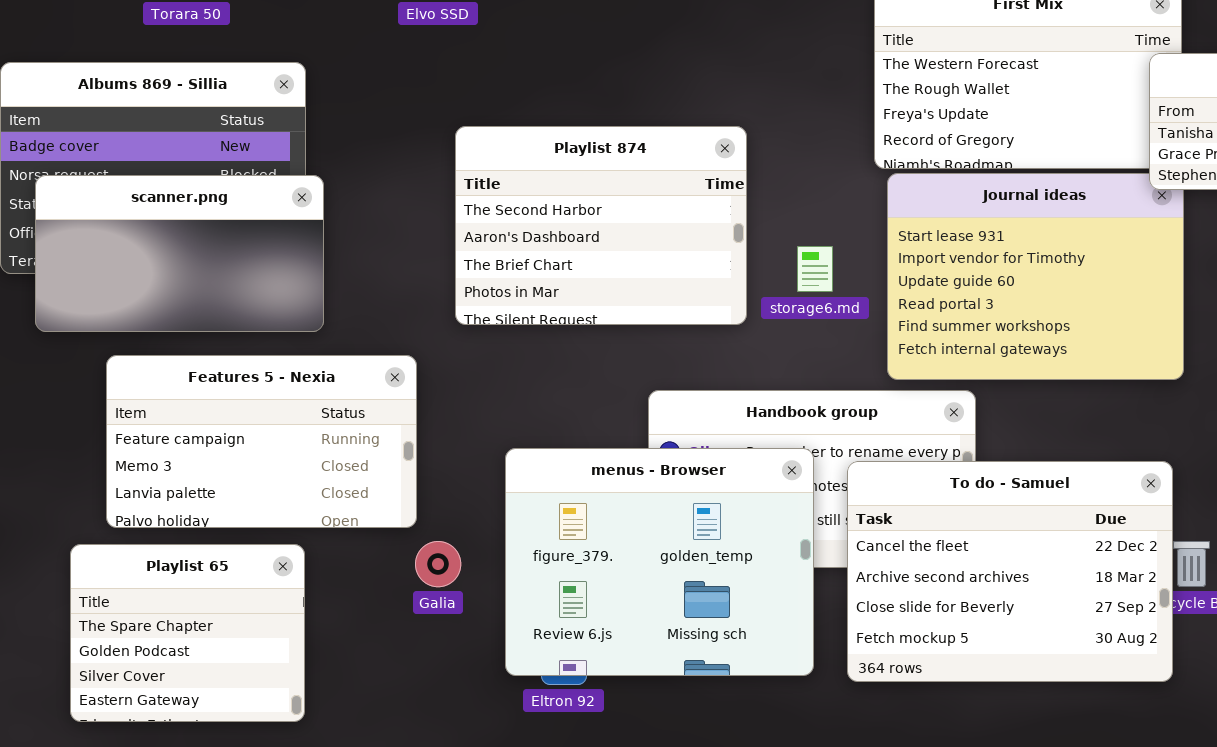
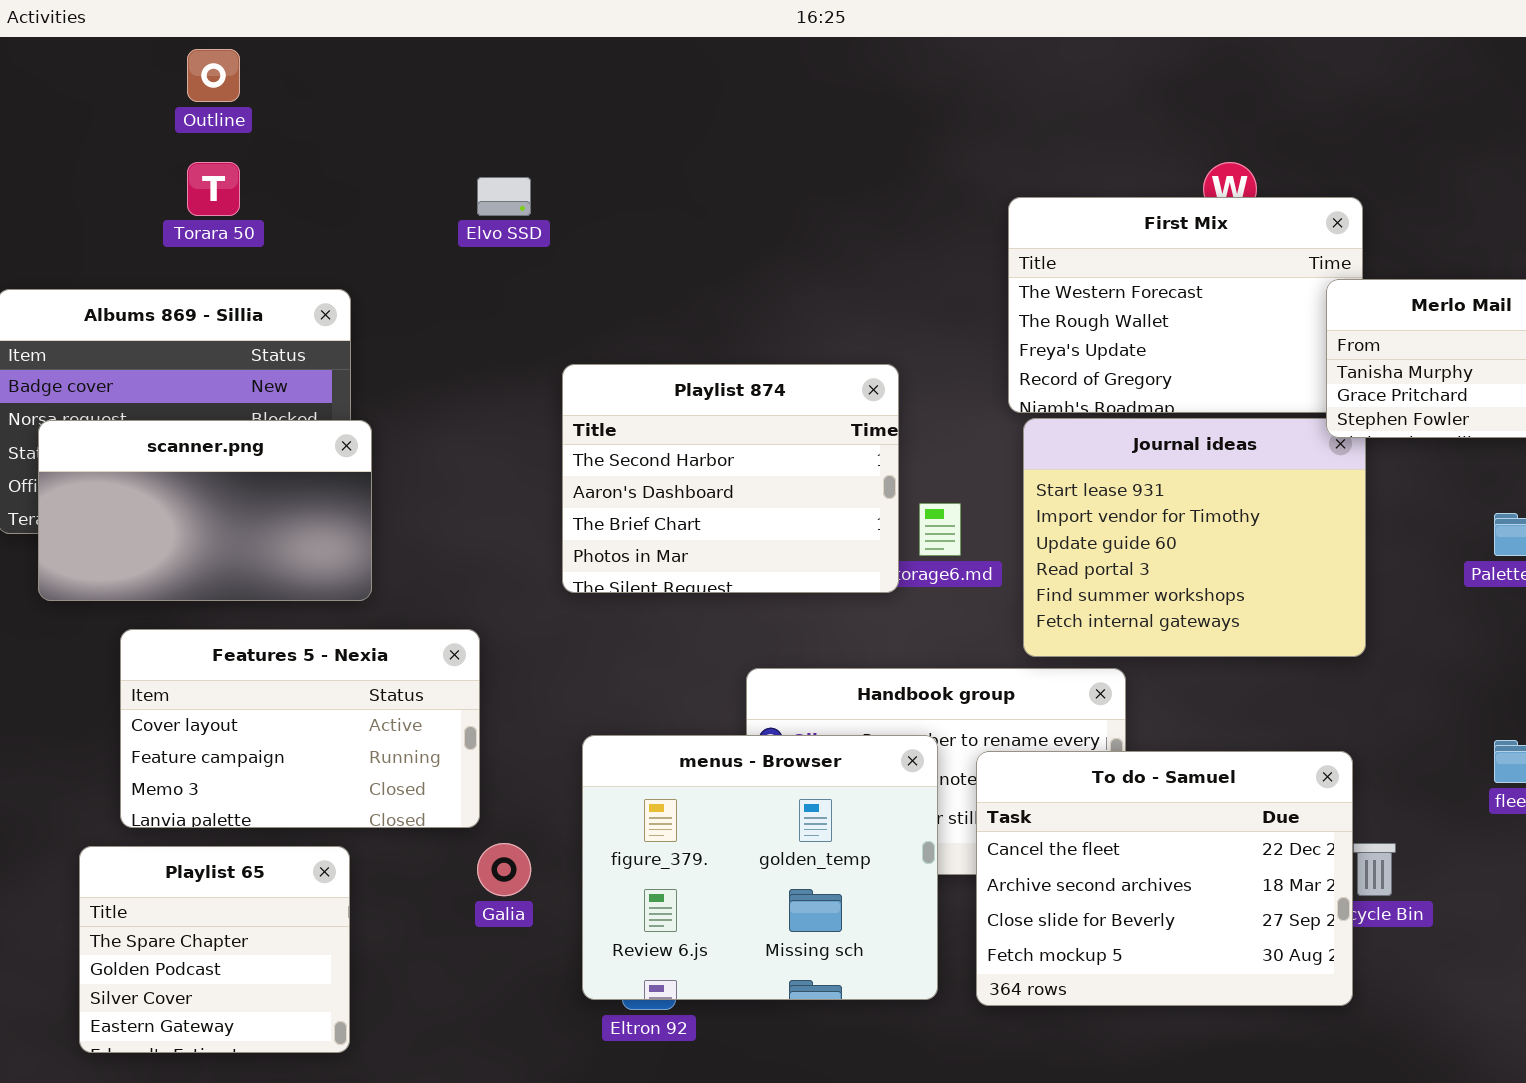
Playlist 874: [455,126,747,325] -> [562,364,899,593], moved
Features 5 - Nexia: [106,355,417,528] -> [120,629,480,828], scrolled up 1 row

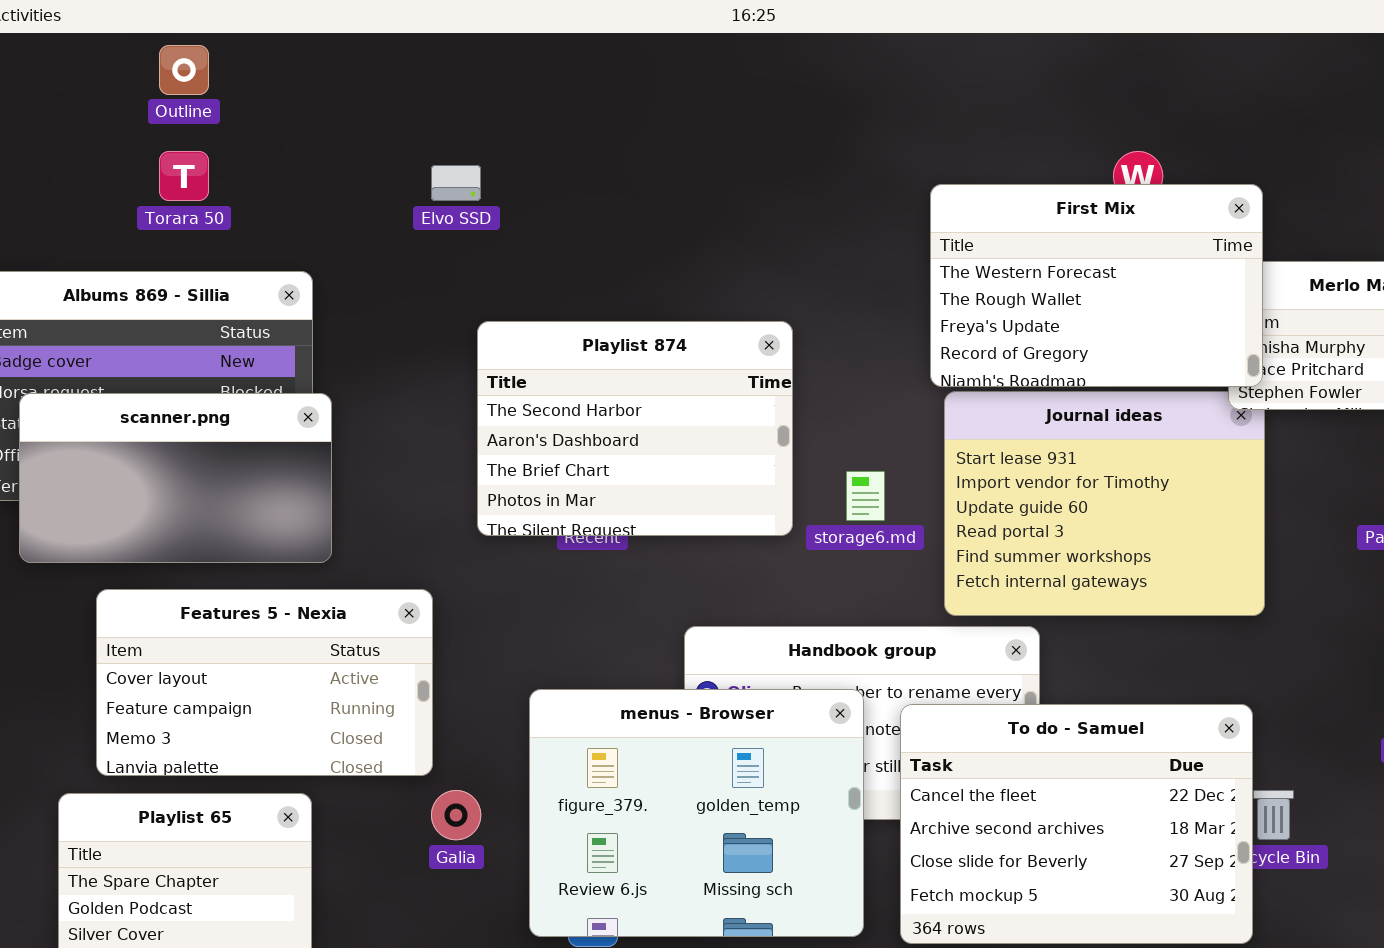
First Mix: [1008,197,1363,413] -> [930,184,1263,387], raised
Playlist 874: [562,364,899,593] -> [477,321,793,536], moved

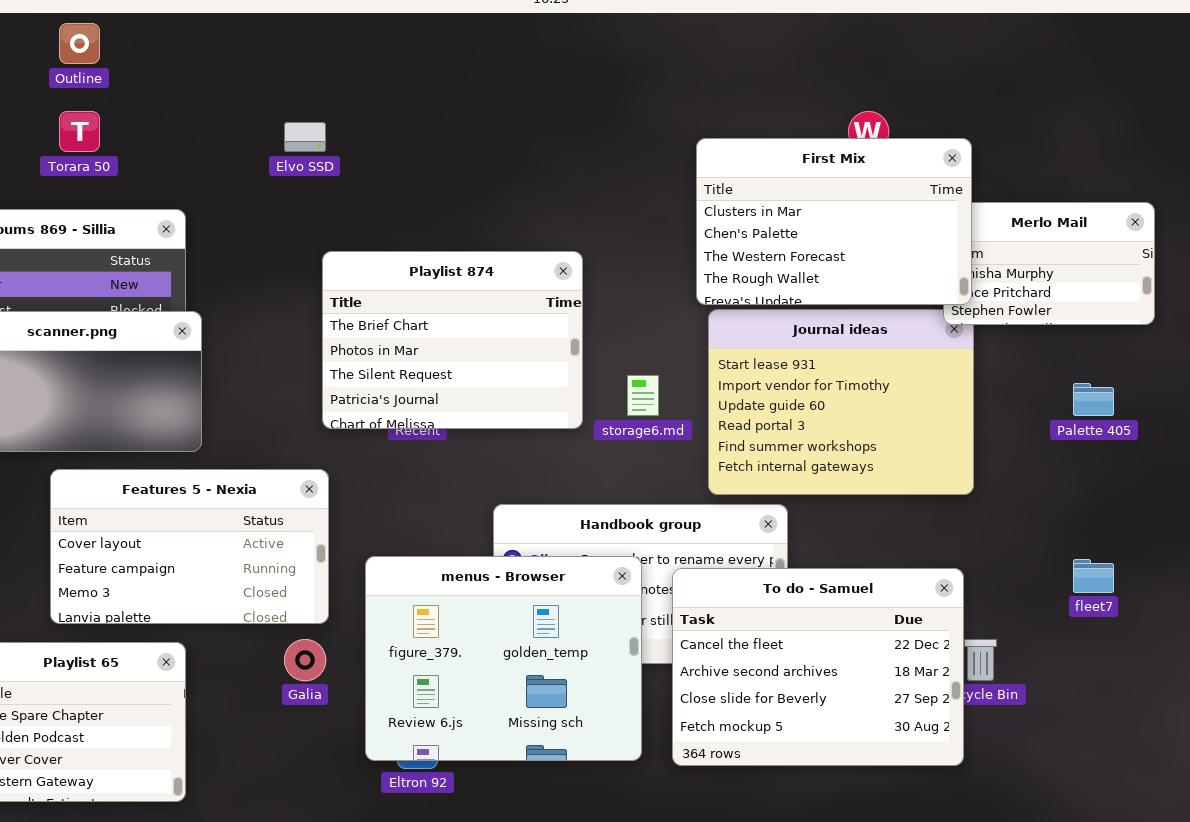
First Mix: [930,184,1263,387] -> [696,138,972,305], scrolled up 2 rows
Playlist 874: [477,321,793,536] -> [322,251,583,429], scrolled down 2 rows
Features 5 - Nexia: [96,589,433,776] -> [50,469,329,624], moved

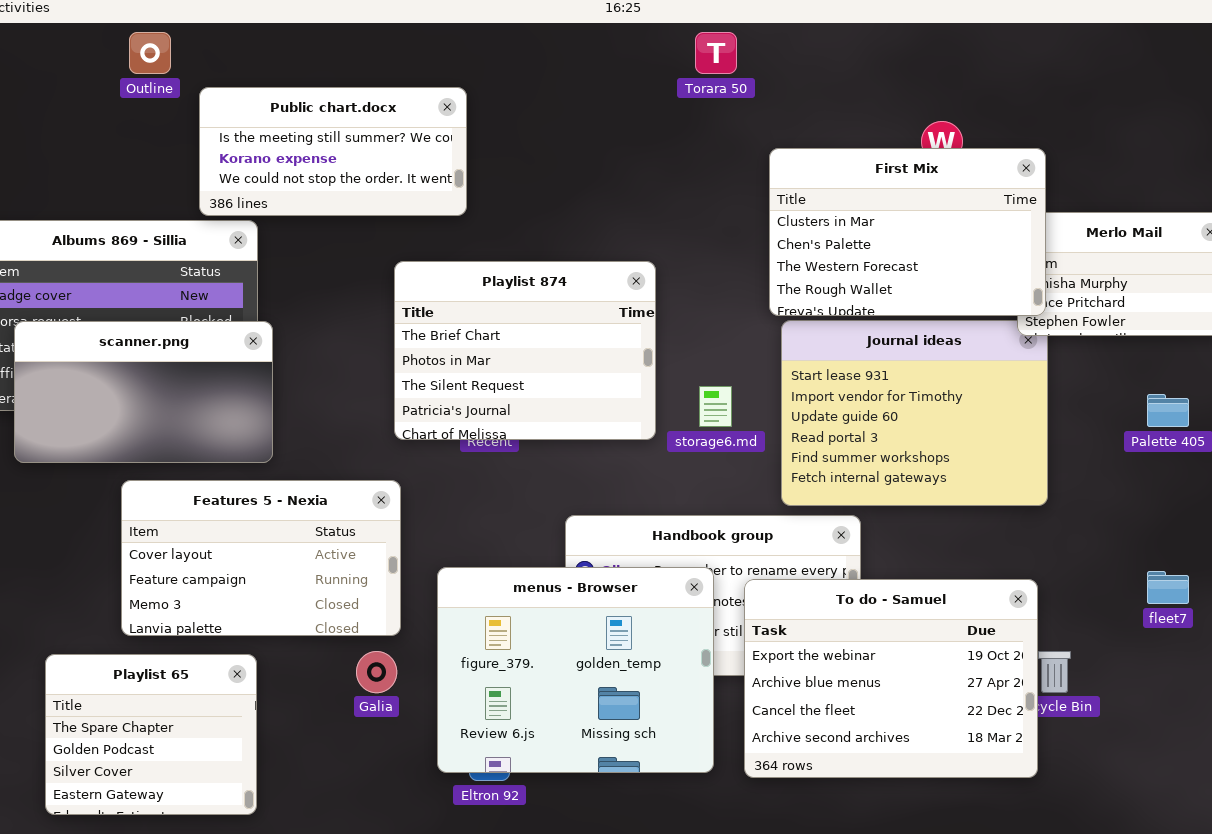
Public chart.docx: none -> [199,87,467,216], opened
Torara 50: [59,111,100,152] -> [695,32,737,74], moved
To do - Samuel: [672,568,964,766] -> [744,579,1038,778], scrolled up 2 rows

